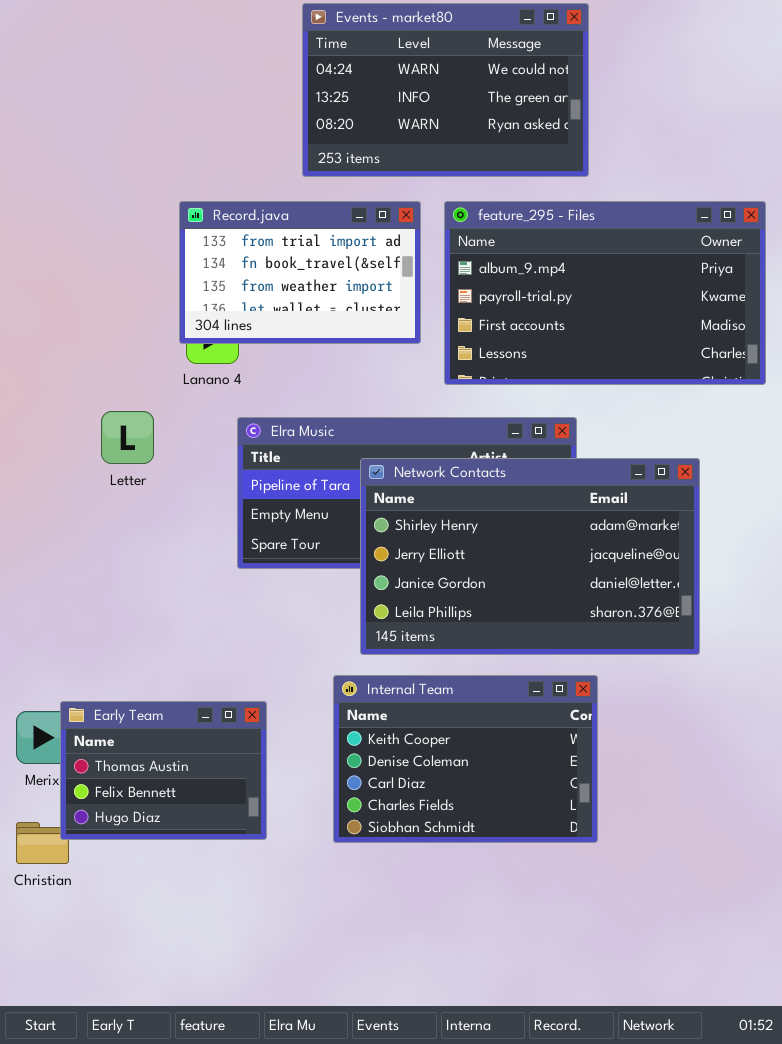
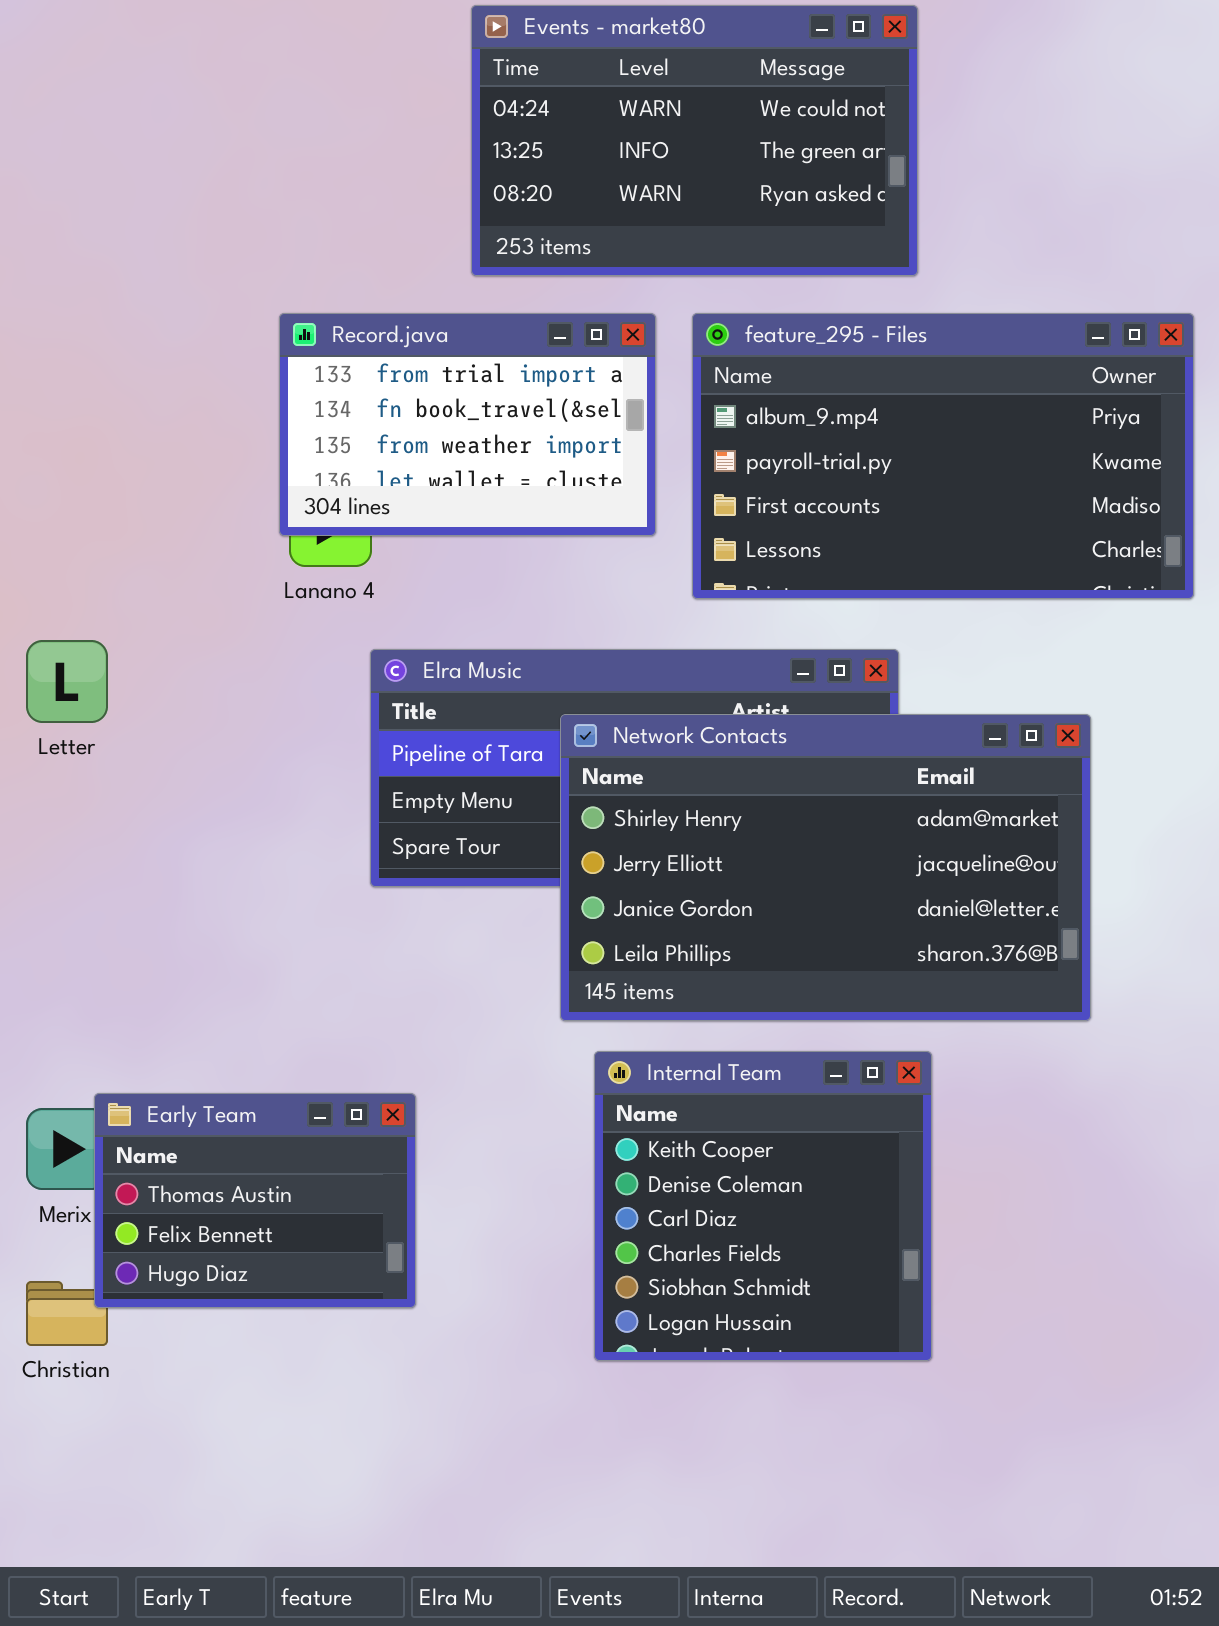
Letter: [101,411,154,464] -> [26,640,108,723], moved
Internal Team: [333,675,598,843] -> [594,1051,932,1361], resized

